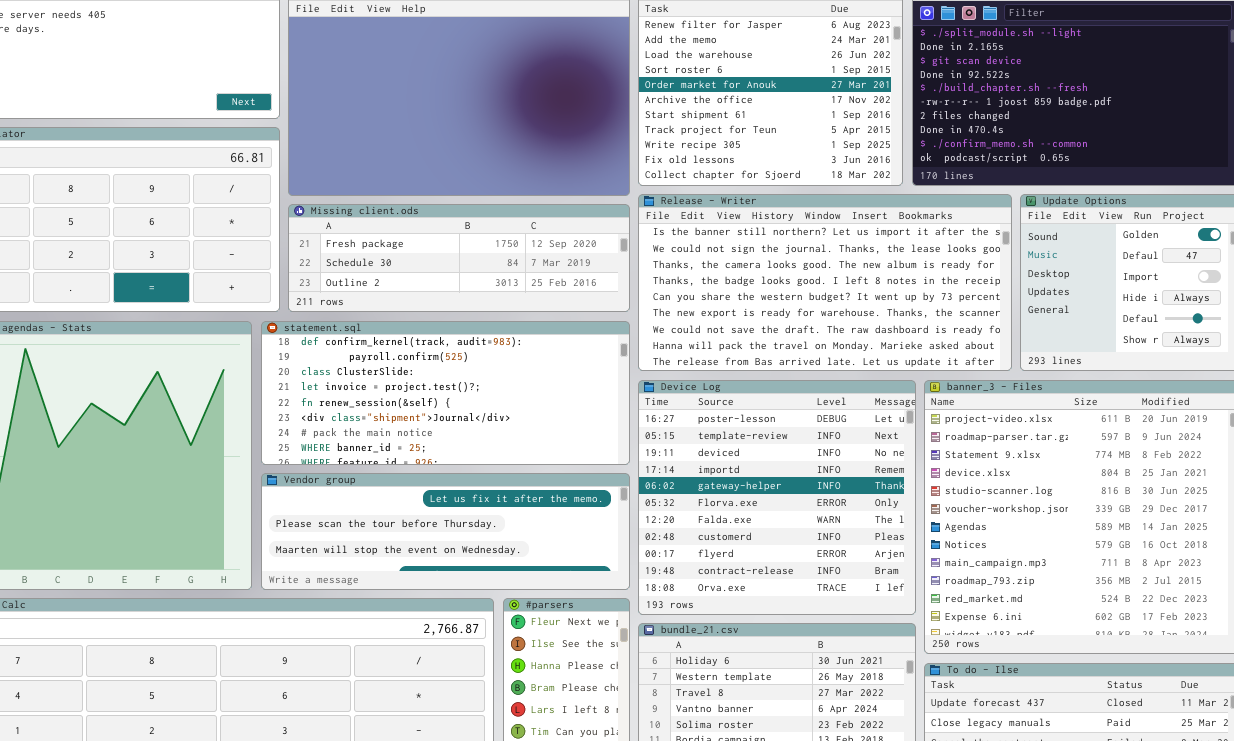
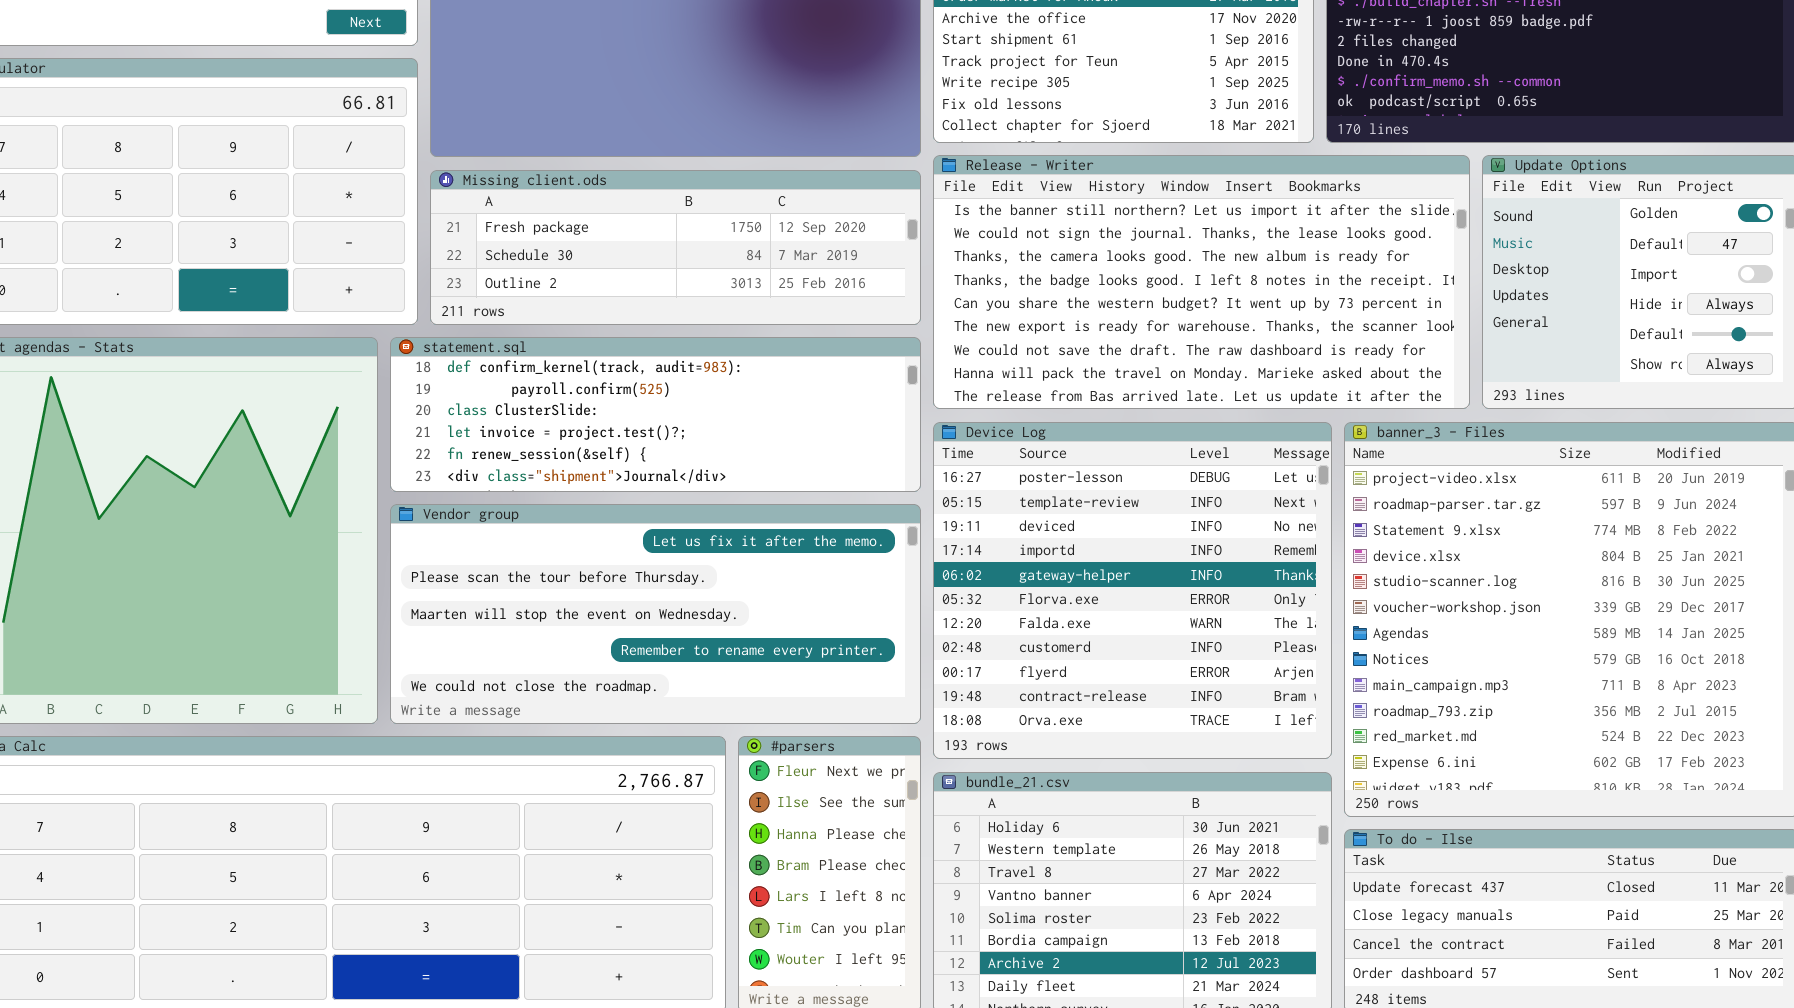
statement.sql: [261,321,630,465] -> [390,337,921,492], resized
Vendor group: [261,473,630,590] -> [390,504,921,724], resized

